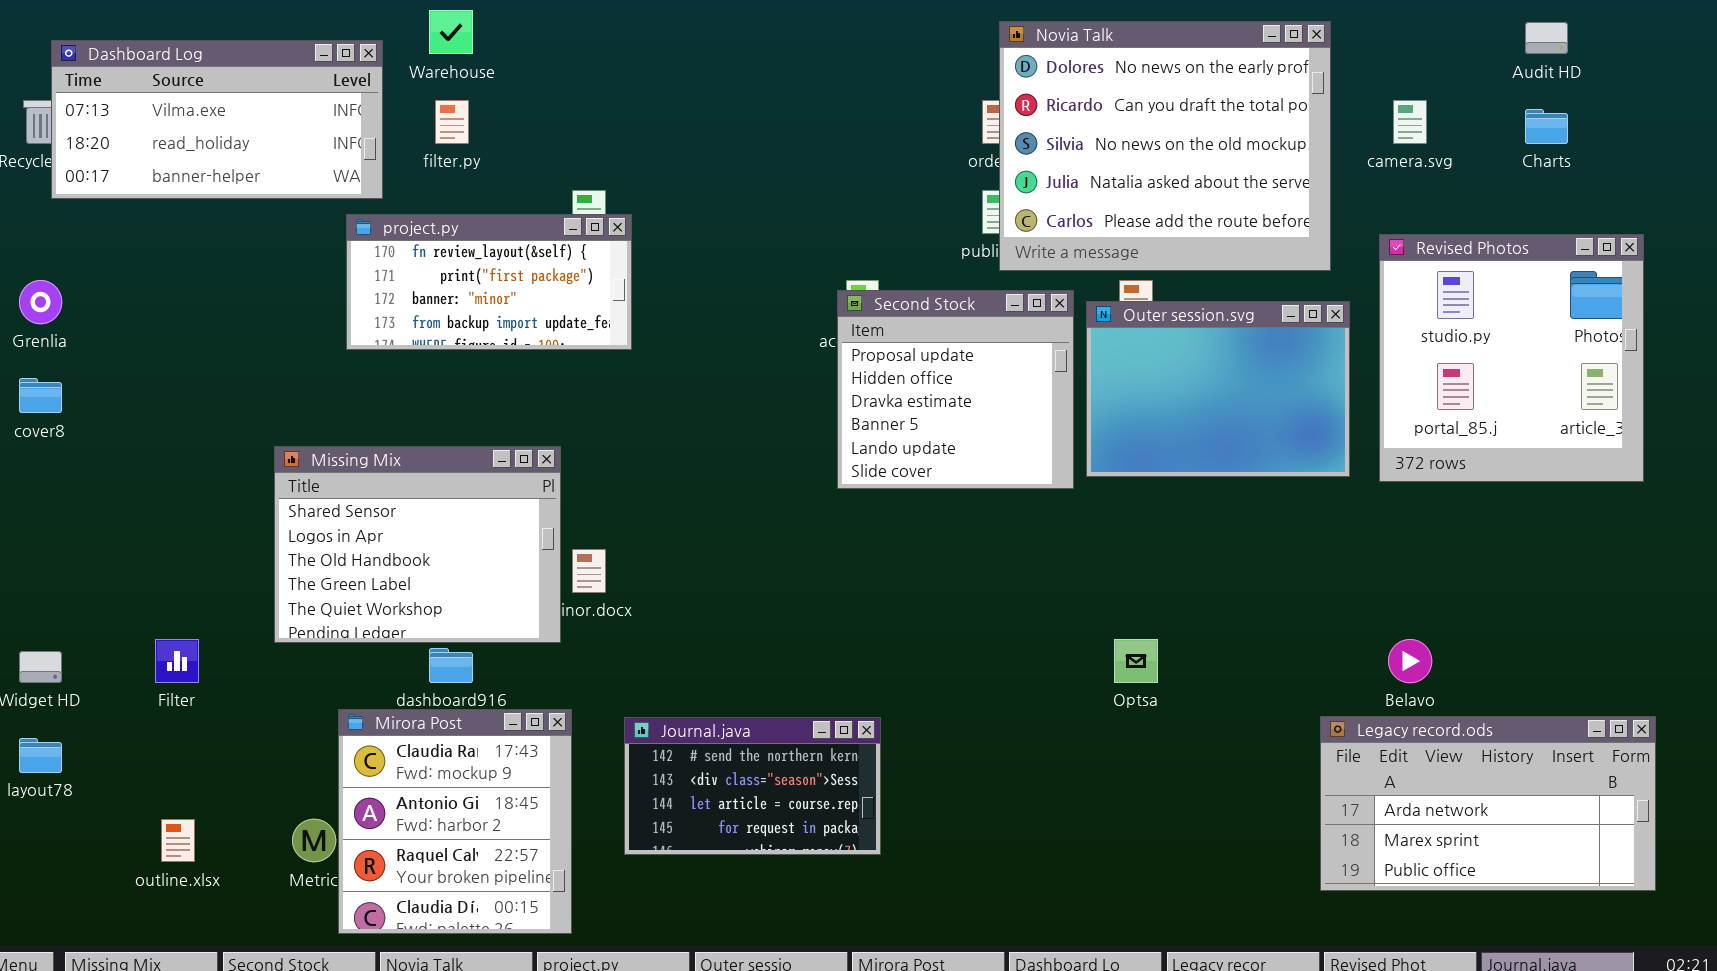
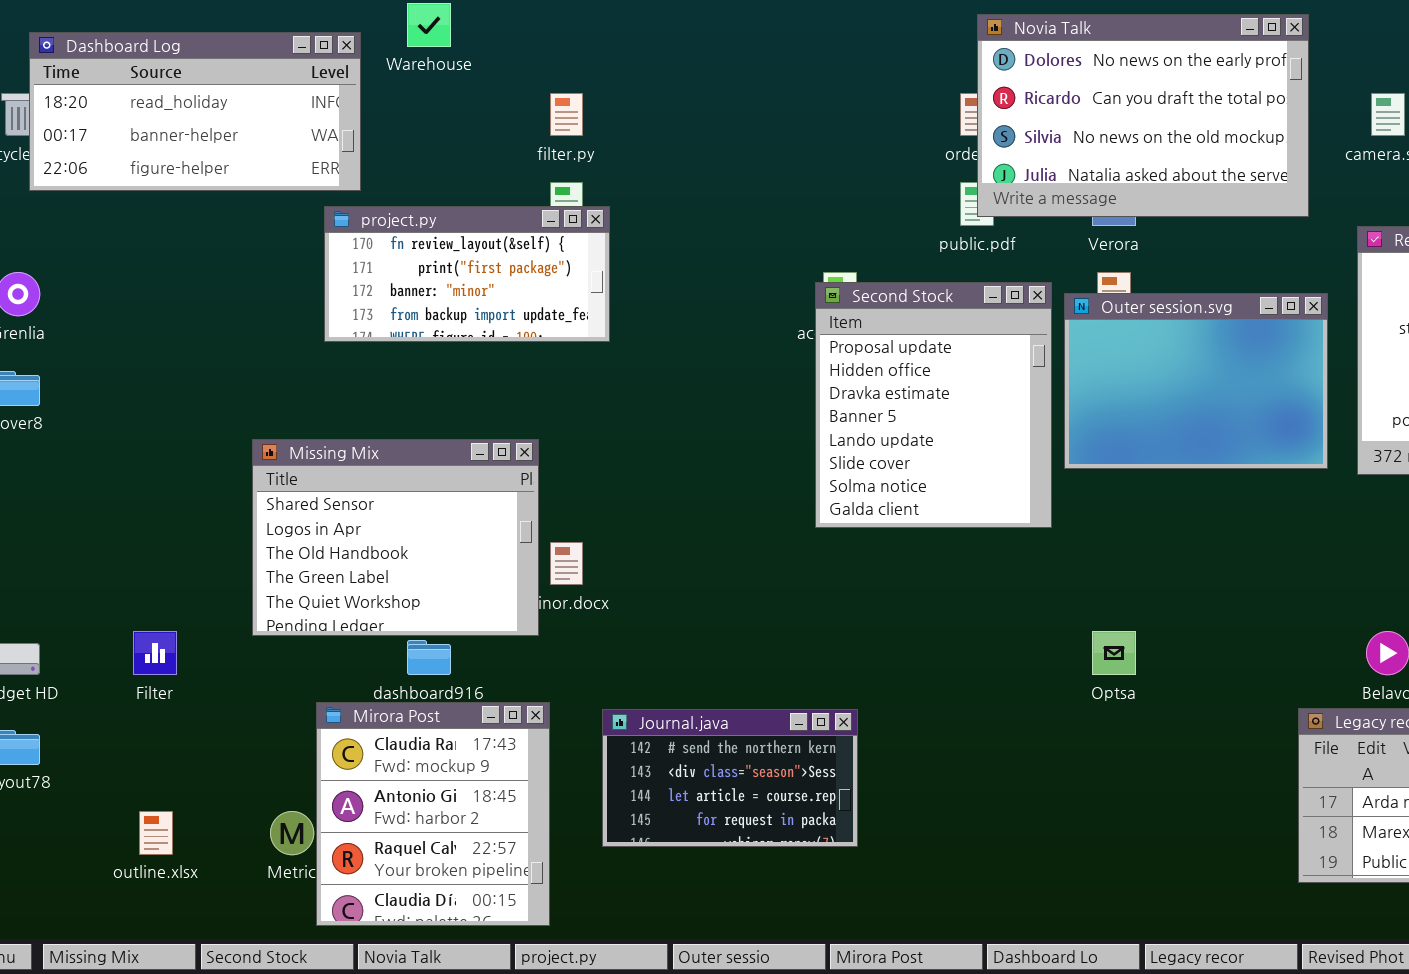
Novia Talk: [999,21,1331,271] -> [977,14,1309,217], resized
Dashboard Log: [51,40,383,199] -> [29,32,361,191], scrolled down 1 row
filter.py: [435,100,469,144] -> [550,93,583,136], moved
Second Stock: [837,290,1074,489] -> [815,282,1052,528], resized

